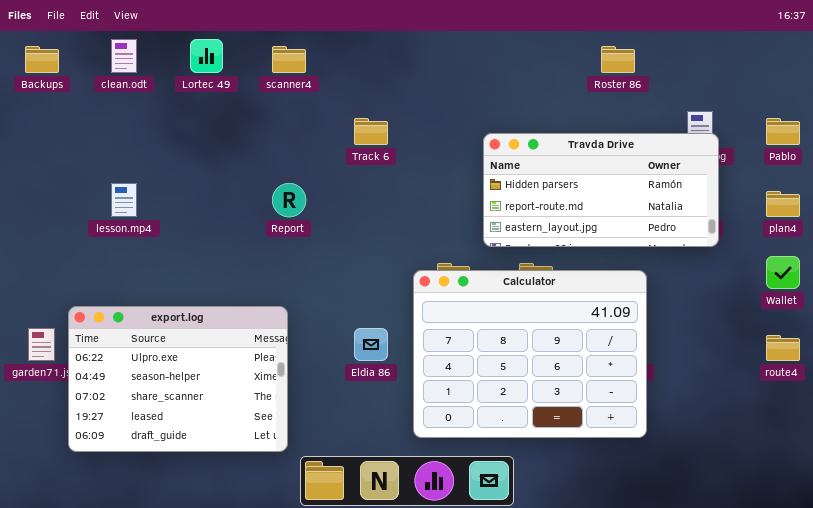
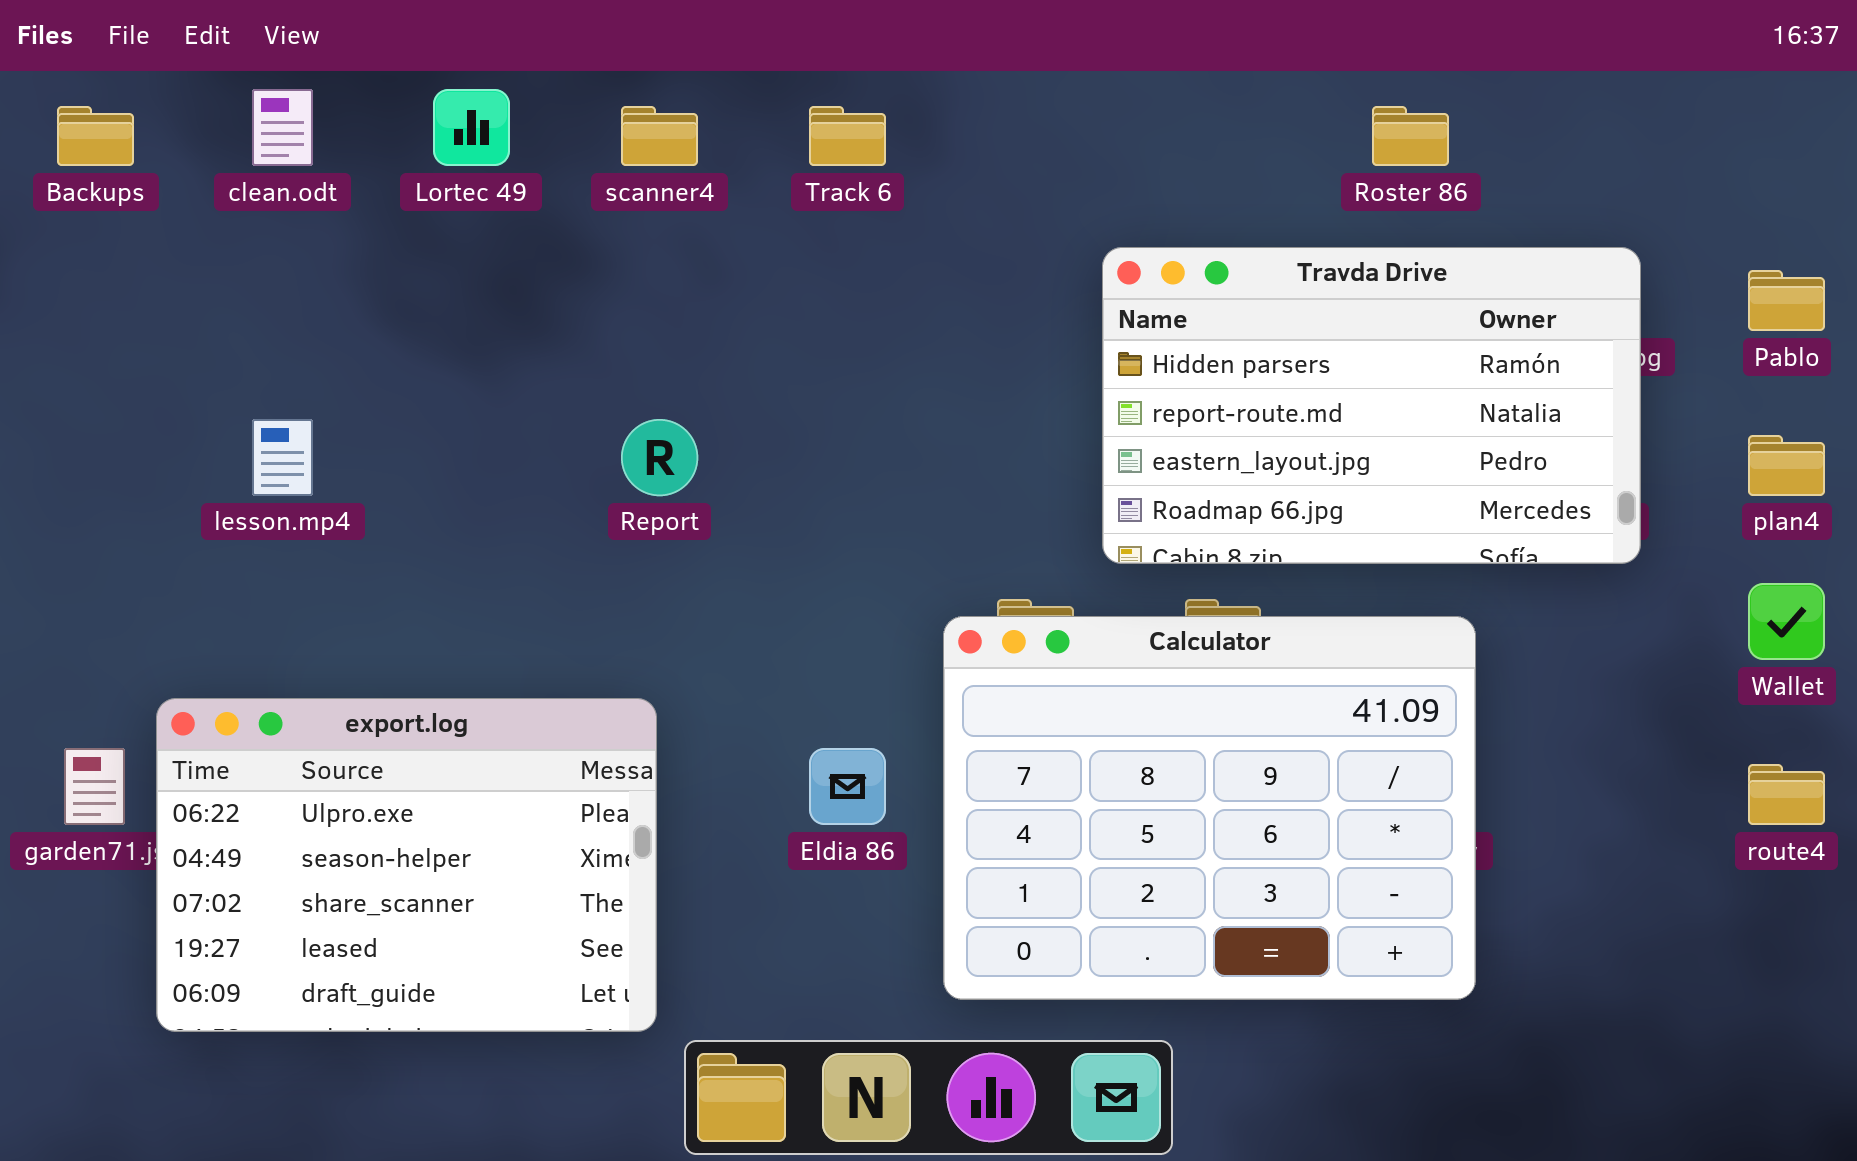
Track 6: [354,118,388,145] -> [809,106,886,166], moved
Travda Drive: [483,133,719,247] -> [1102,247,1641,564], resized

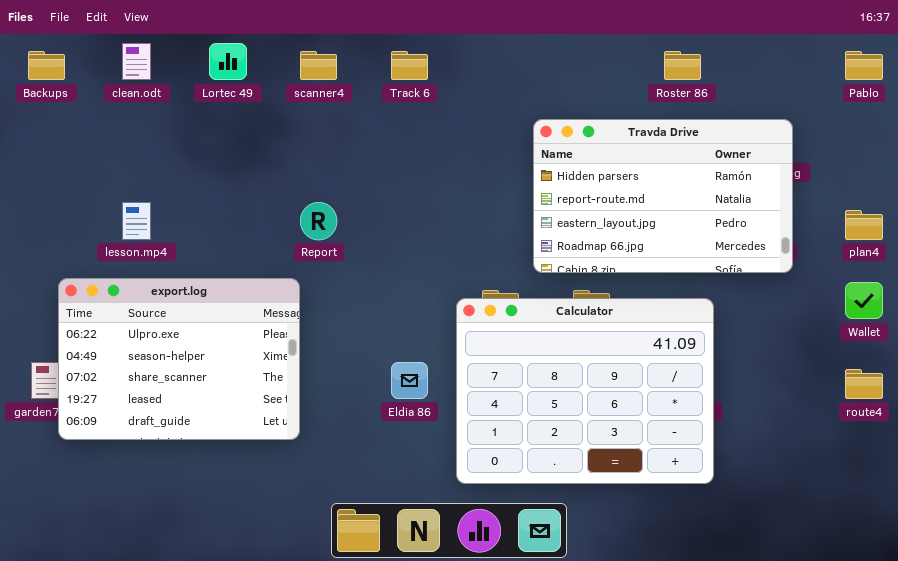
Pablo: [1748,270,1825,331] -> [845,51,883,80], moved
export.log: [156,698,657,1032] -> [58,278,300,440], moved

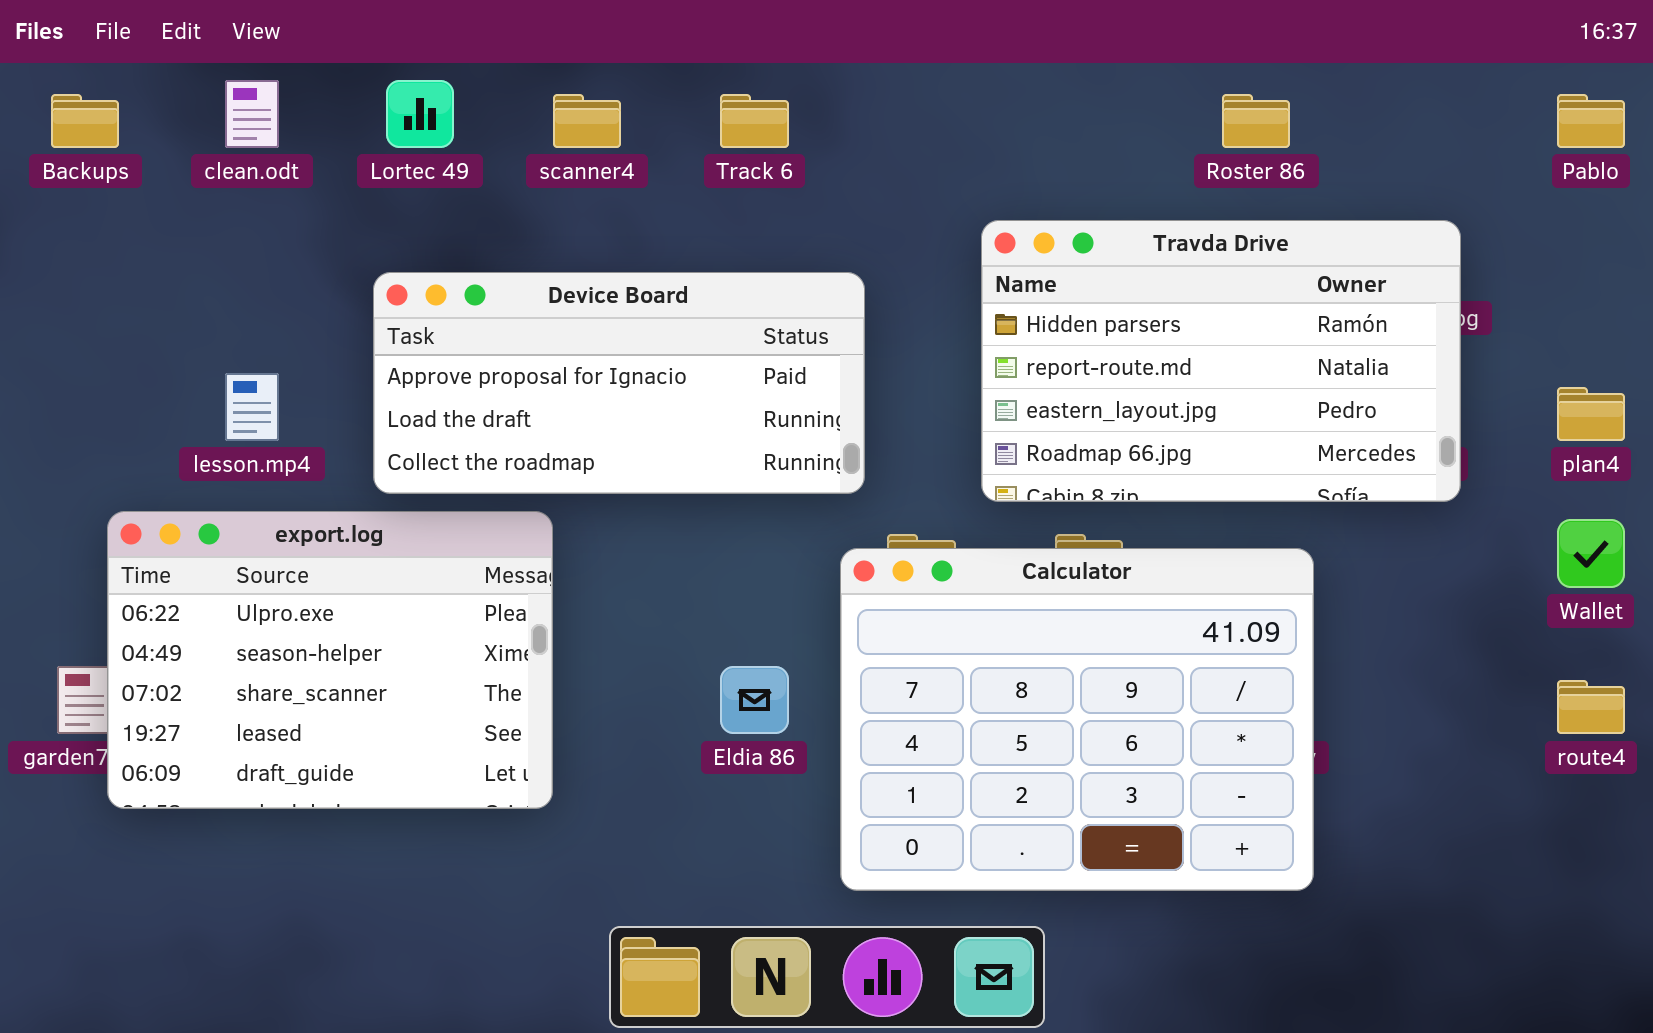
Device Board: none -> [373,272,865,494], opened

